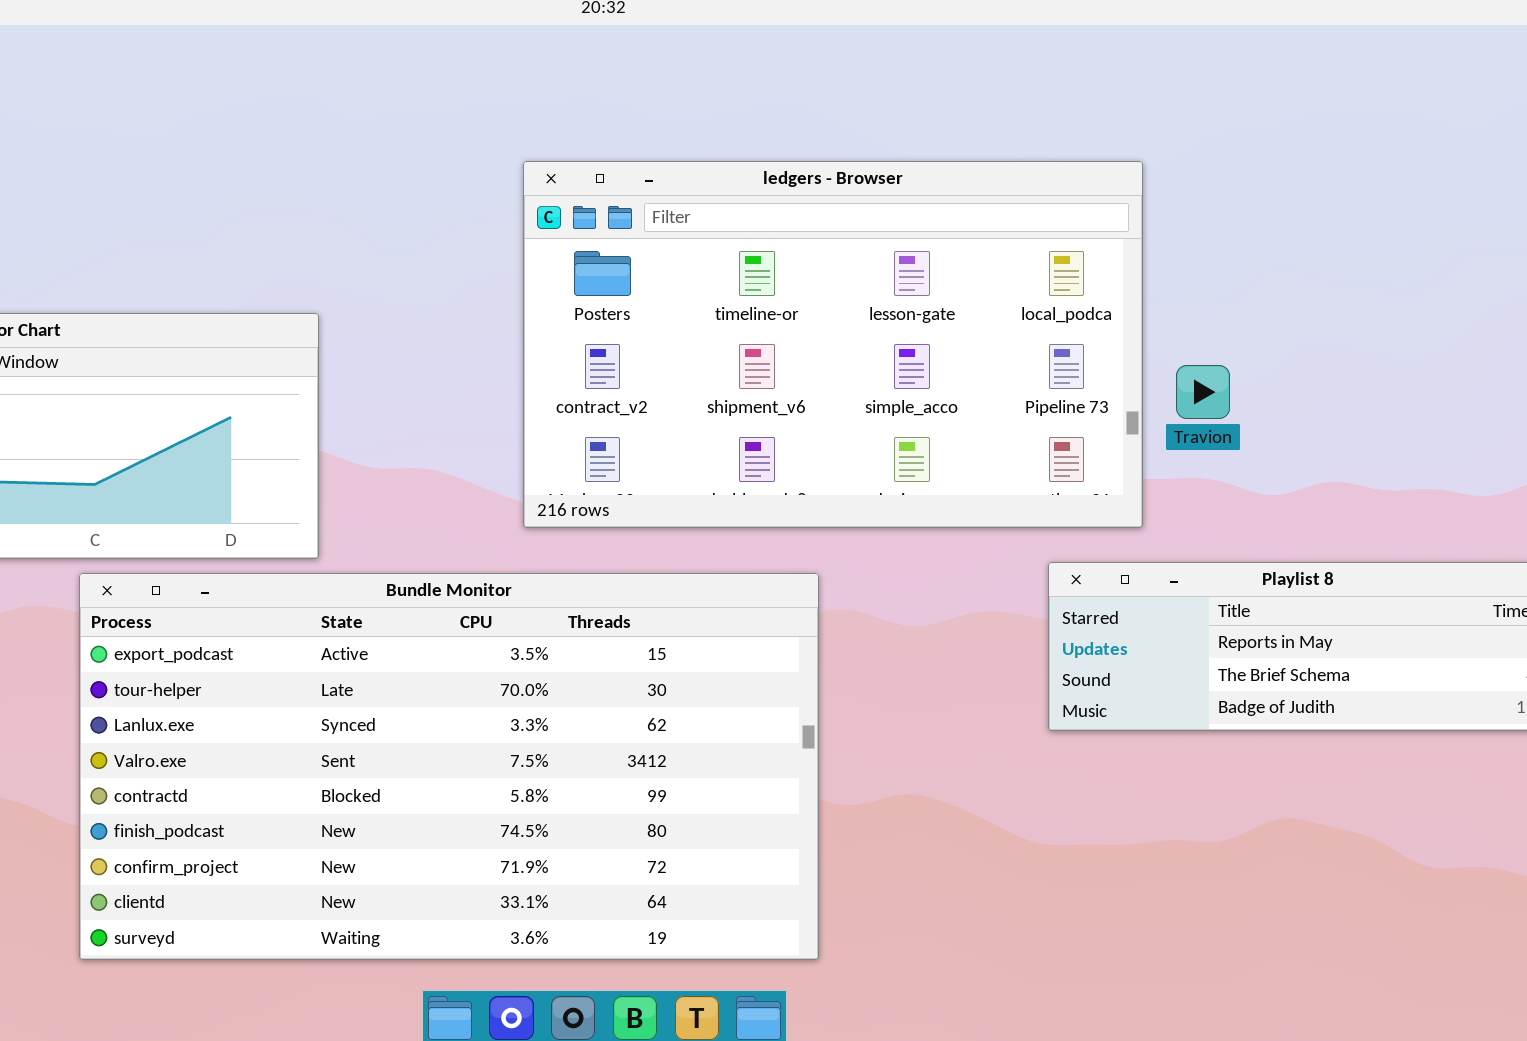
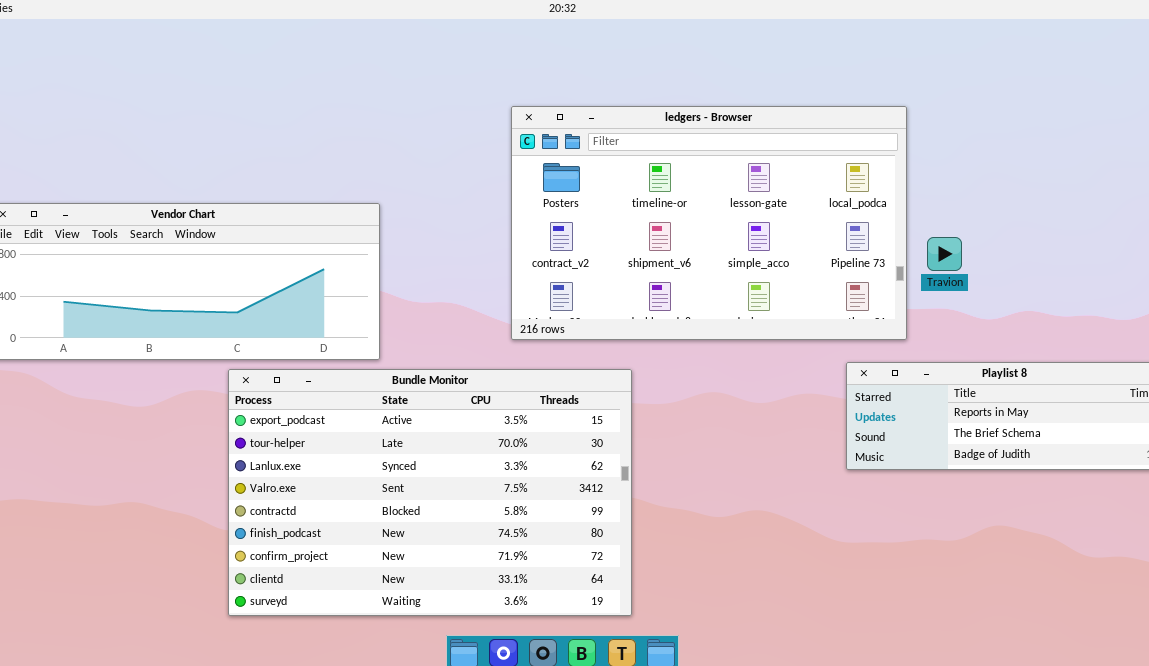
Bundle Monitor: [79,573,819,960] -> [228,369,632,616], resized

